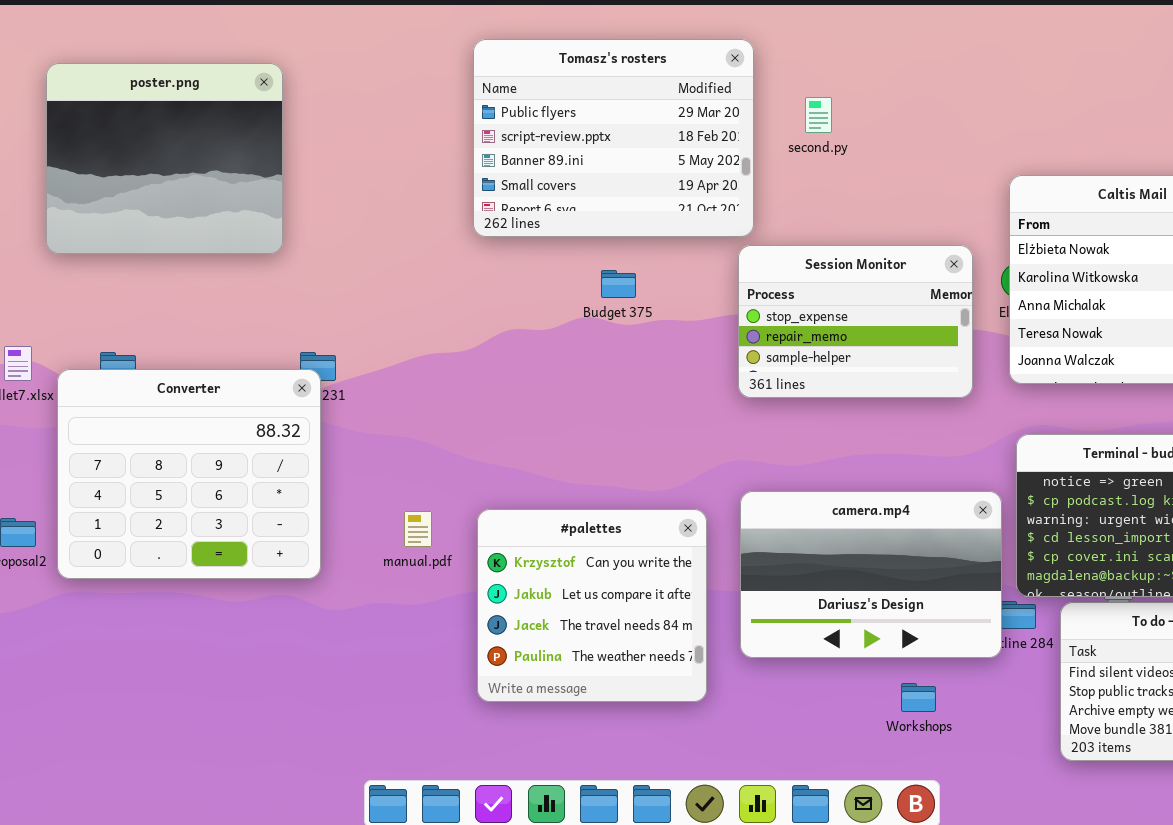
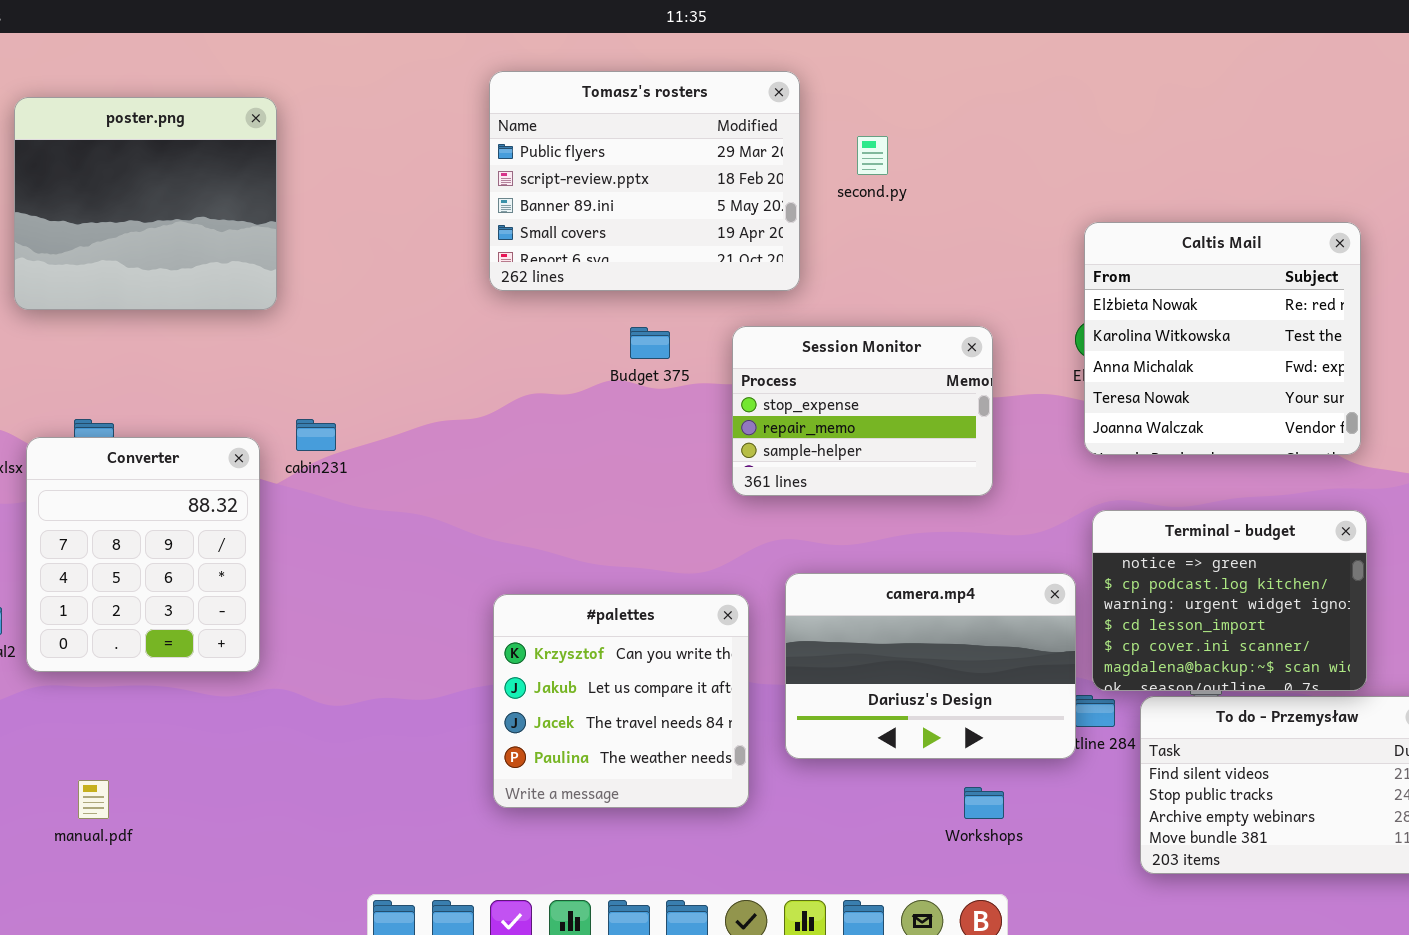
Session Monitor: [738,245,973,398] -> [732,326,993,496], moved
Converter: [57,369,321,579] -> [26,437,260,672], resized
manual.pdf: [404,511,432,547] -> [78,780,109,819], moved

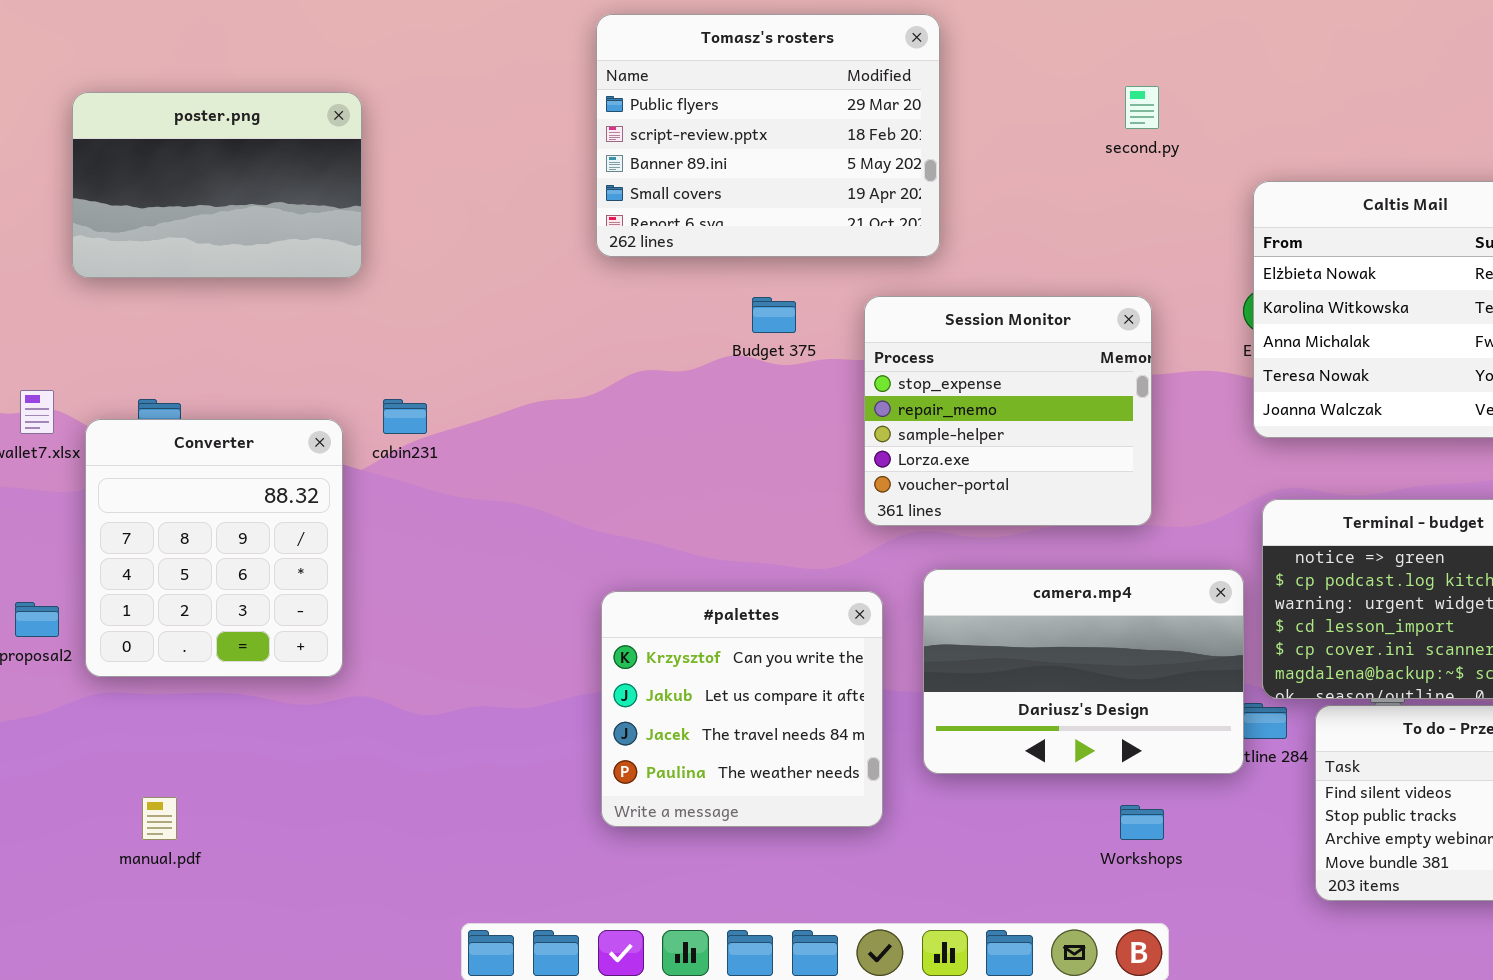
poster.png: [14,97,277,310] -> [72,92,362,278], resized
second.py: [857,136,888,175] -> [1125,86,1159,129], moved
Session Monitor: [732,326,993,496] -> [864,296,1152,526], resized

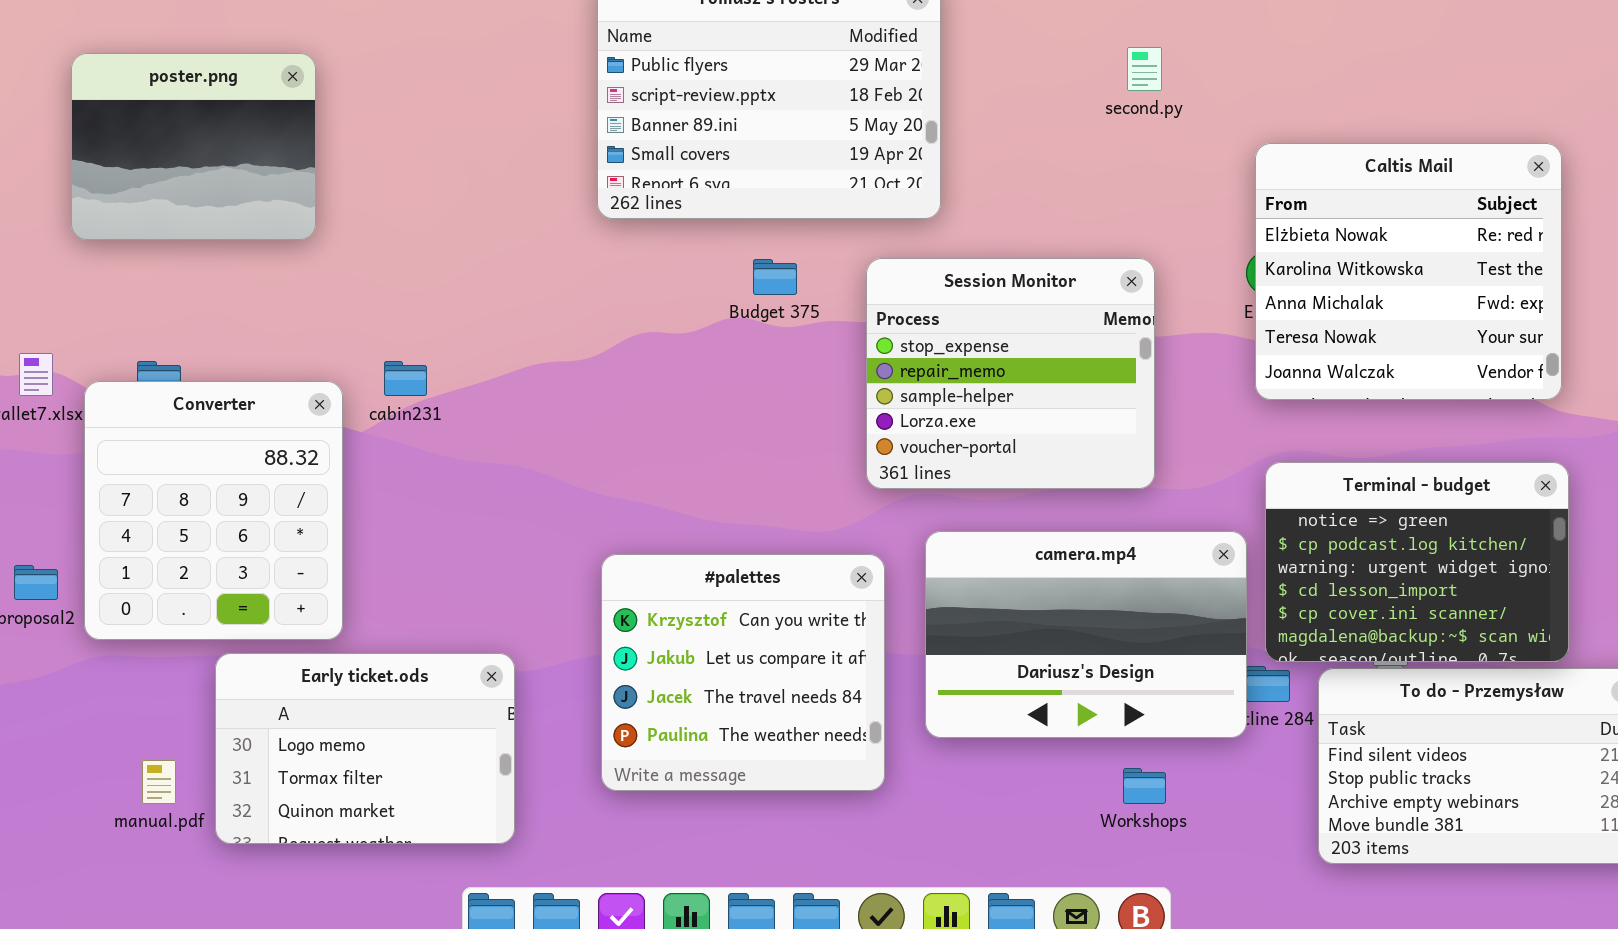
poster.png: [72,92,362,278] -> [71,53,316,240], resized
Early ticket.ods: none -> [215,653,515,844], opened

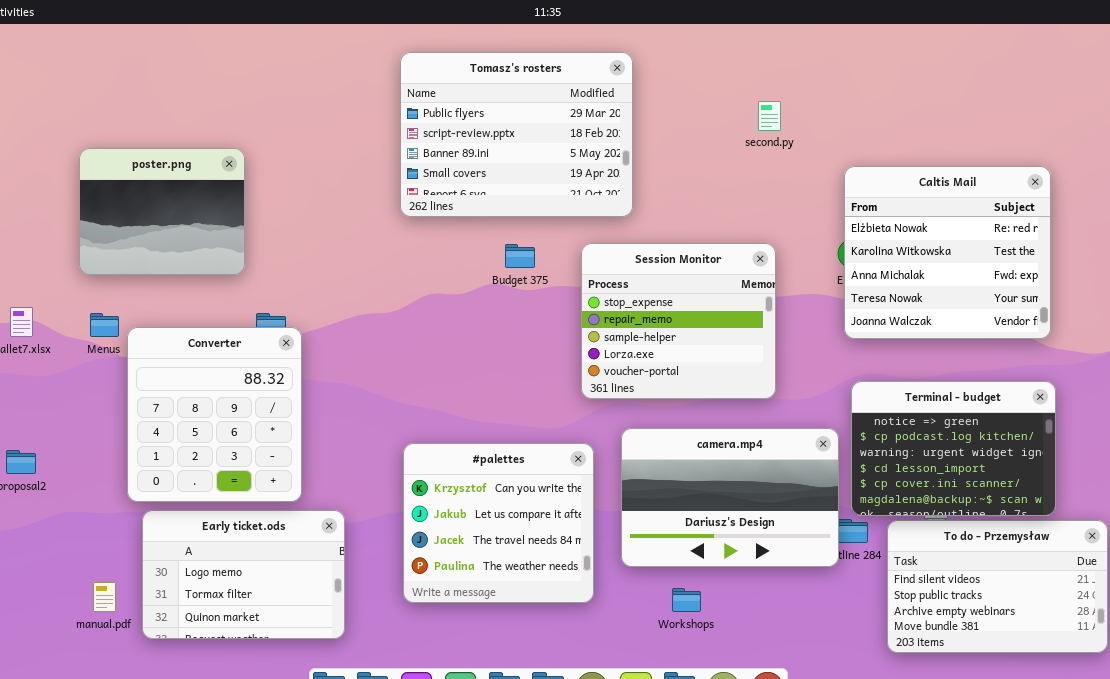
poster.png: [71,53,316,240] -> [79,148,245,275], moved
Converter: [84,381,343,640] -> [127,327,302,502], moved
Workshops: [1123,768,1166,804] -> [672,588,701,612], moved

